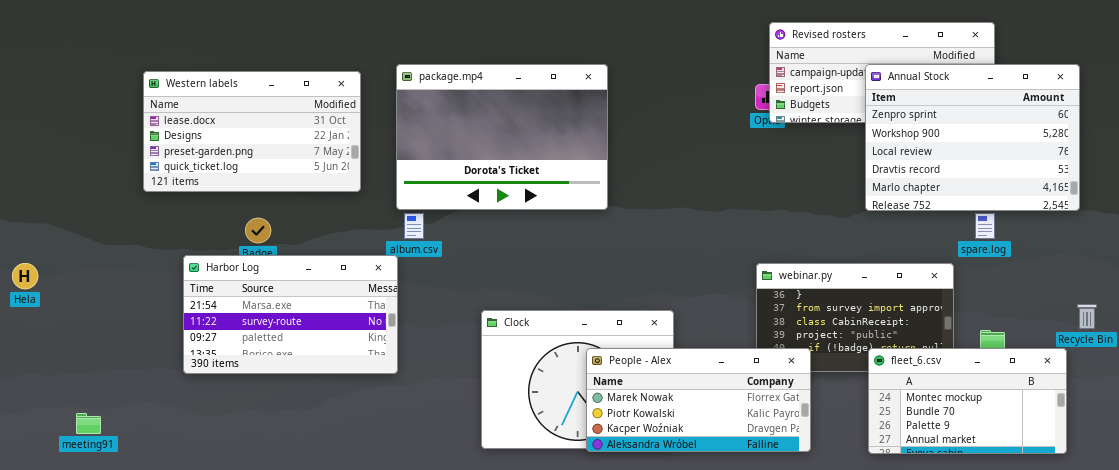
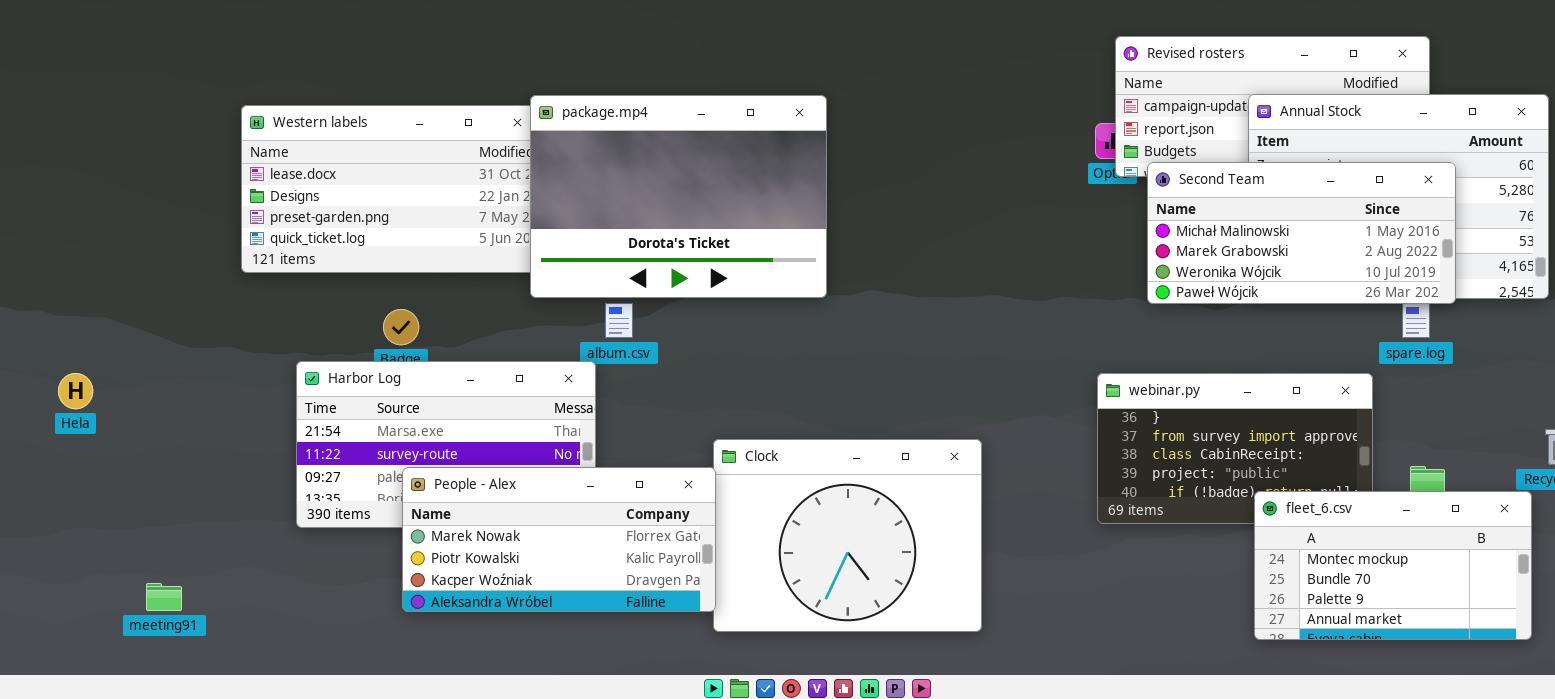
package.mp4: [396,64,608,210] -> [530,95,827,298], moved
Second Team: none -> [1147,162,1456,304], opened
People - Alex: [586,348,811,452] -> [402,467,716,612], moved

